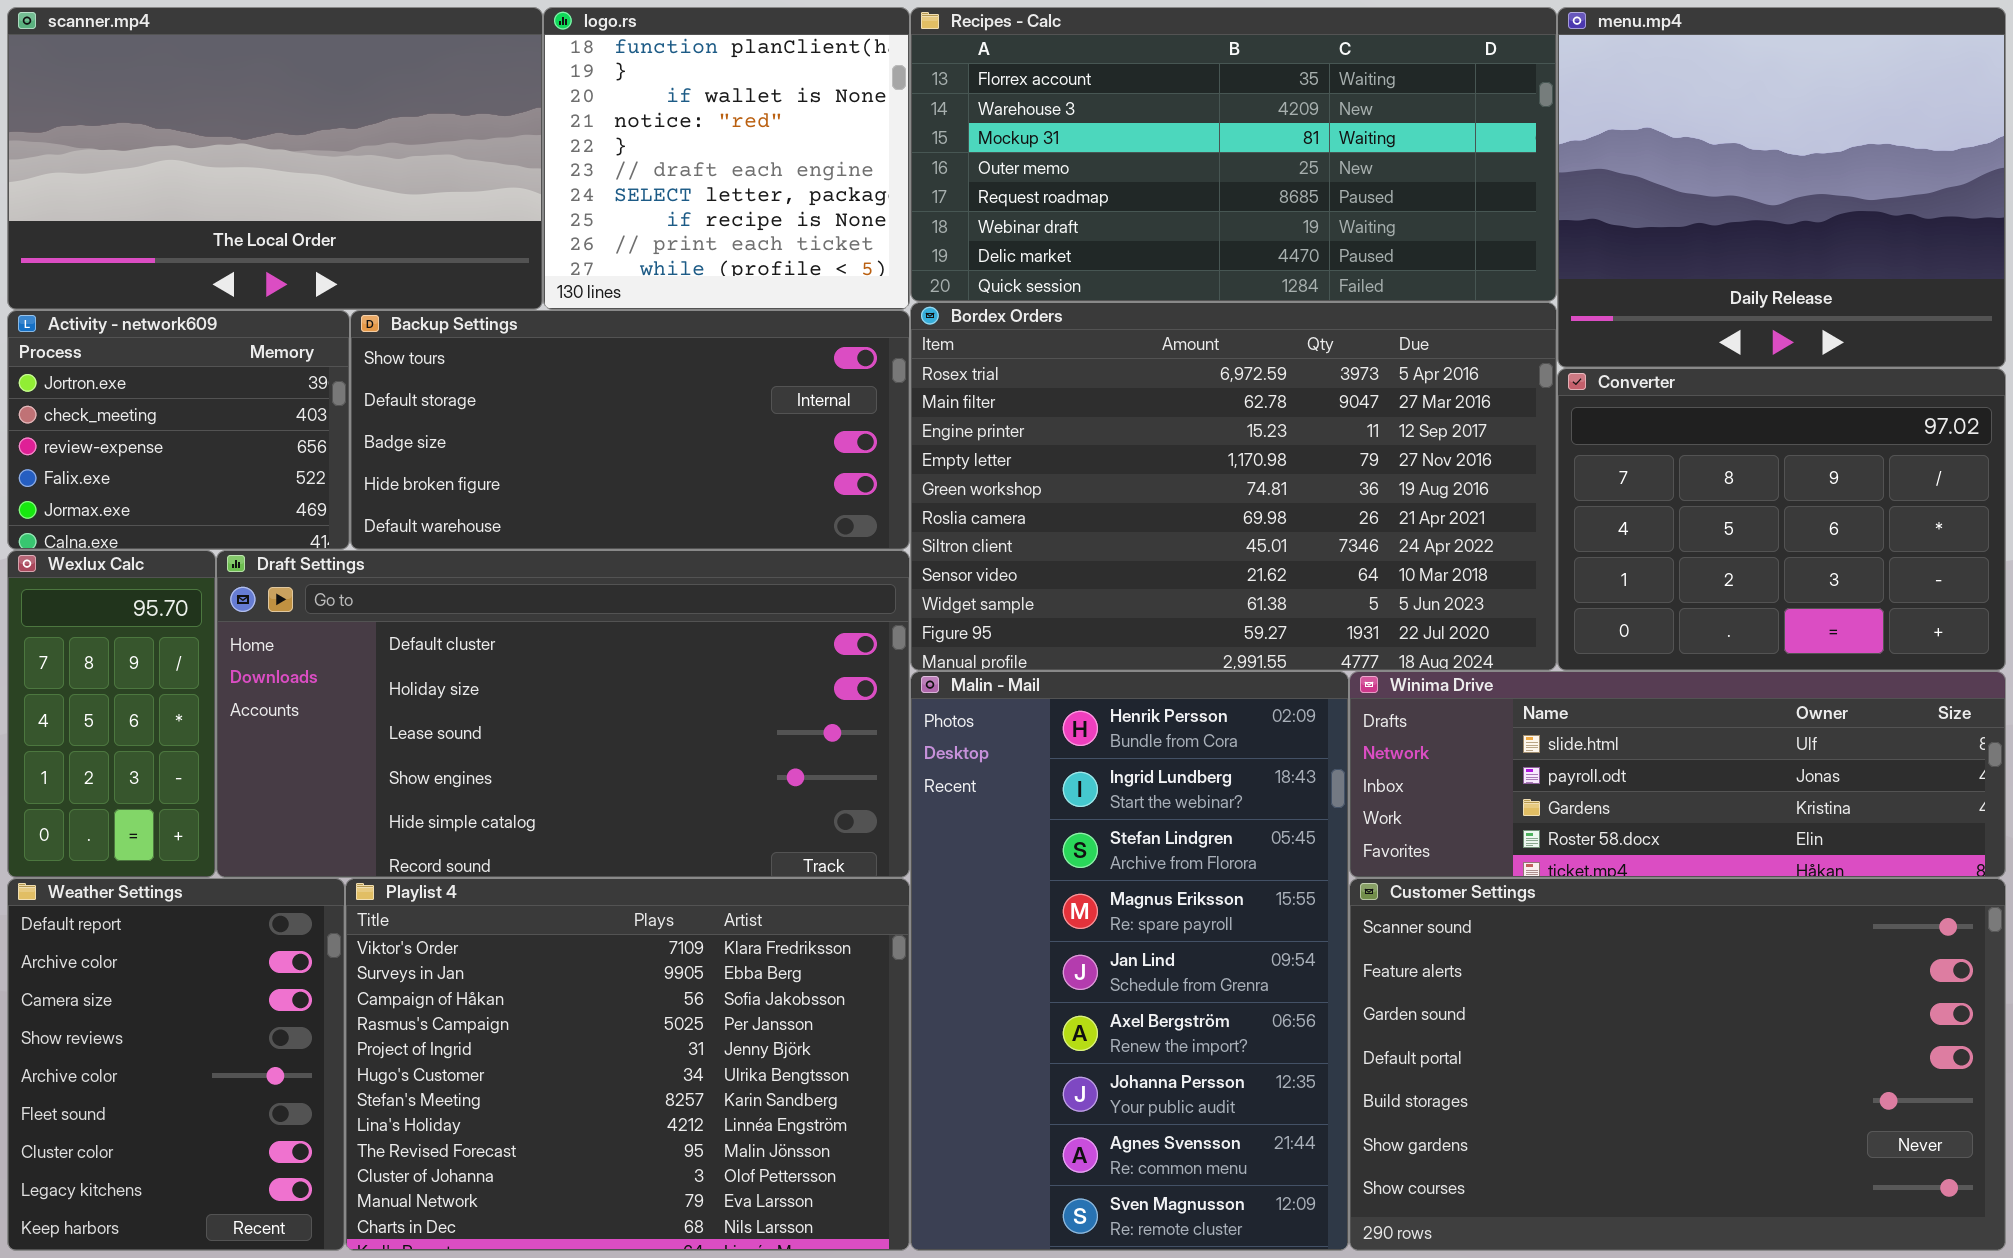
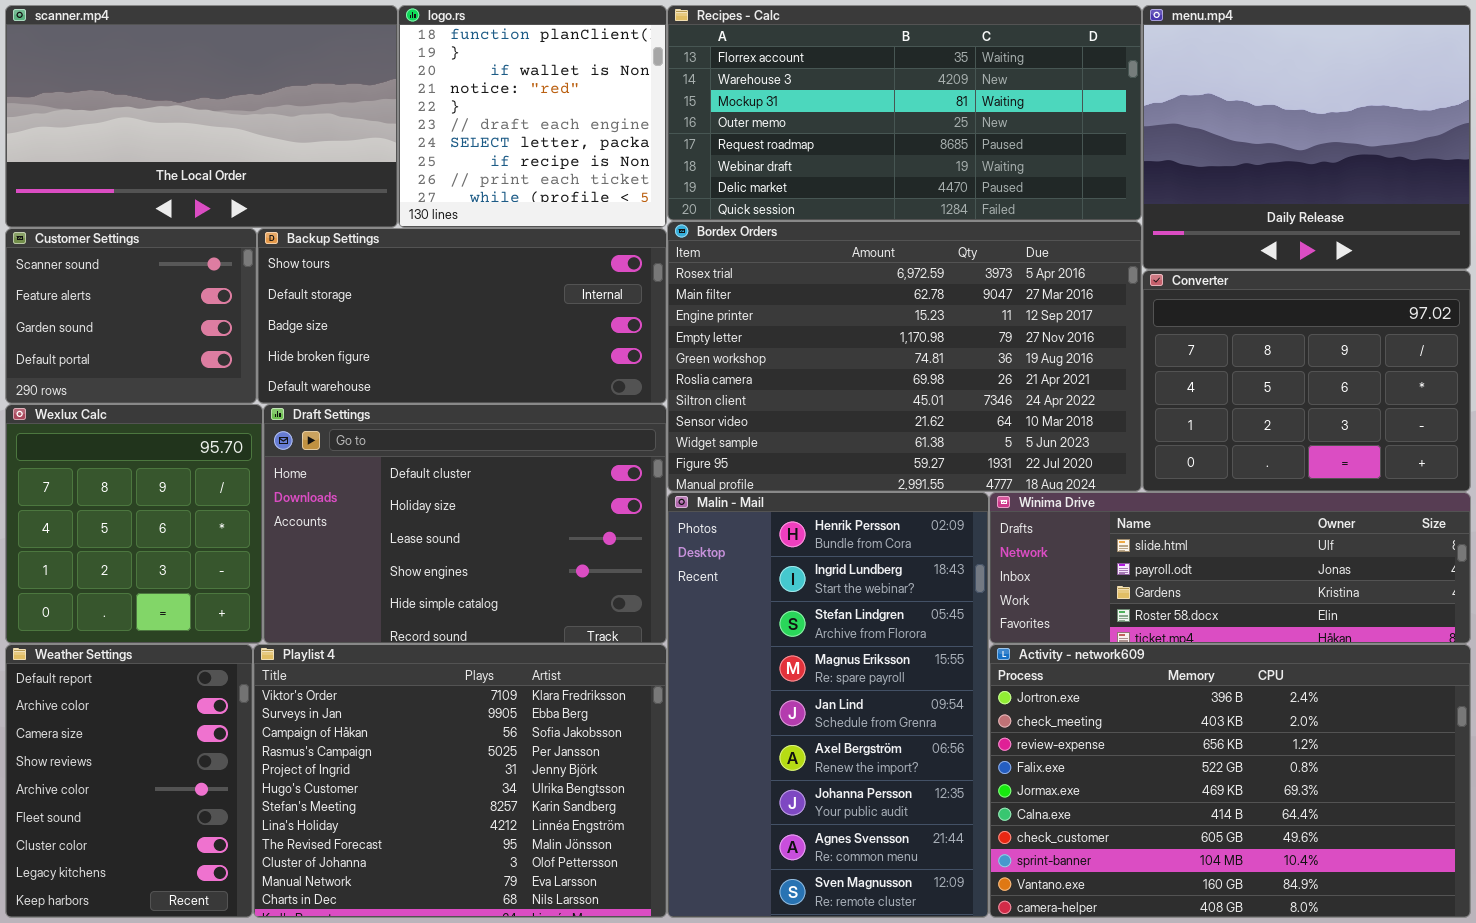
Activity - network609: [7,310,350,550] -> [989,644,1471,918], moved, resized
Wexlux Calc: [7,550,216,878] -> [5,404,263,644], resized
Draft Settings: [216,550,910,878] -> [263,404,667,644], resized
Customer Settings: [1349,878,2006,1251] -> [5,228,257,404], moved, resized

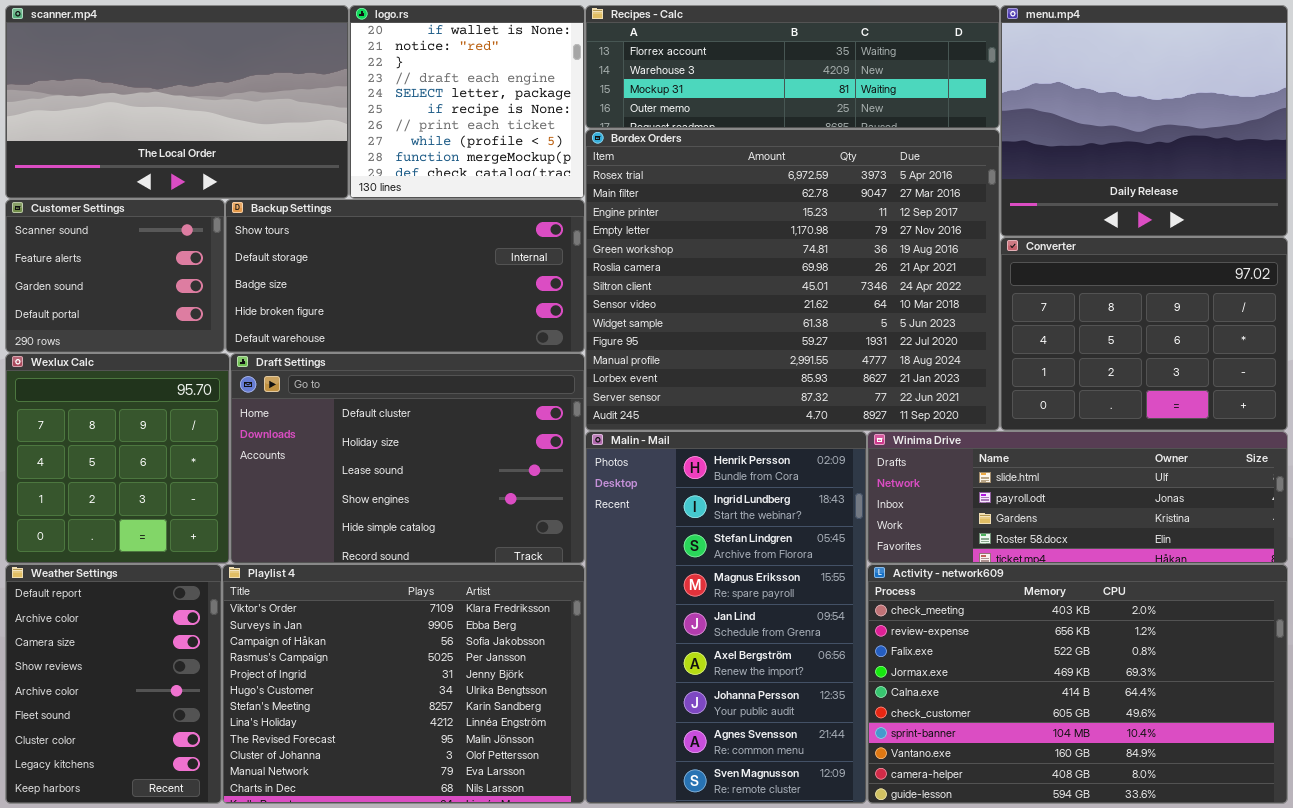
logo.rs: [398,5,667,228] -> [349,5,585,199], scrolled down 2 rows
Recipes - Calc: [667,5,1142,221] -> [585,5,1000,129], resized
Bordex Orders: [667,221,1142,492] -> [585,129,1000,431], resized
Activity - network609: [989,644,1471,918] -> [867,564,1288,804], scrolled down 1 row

